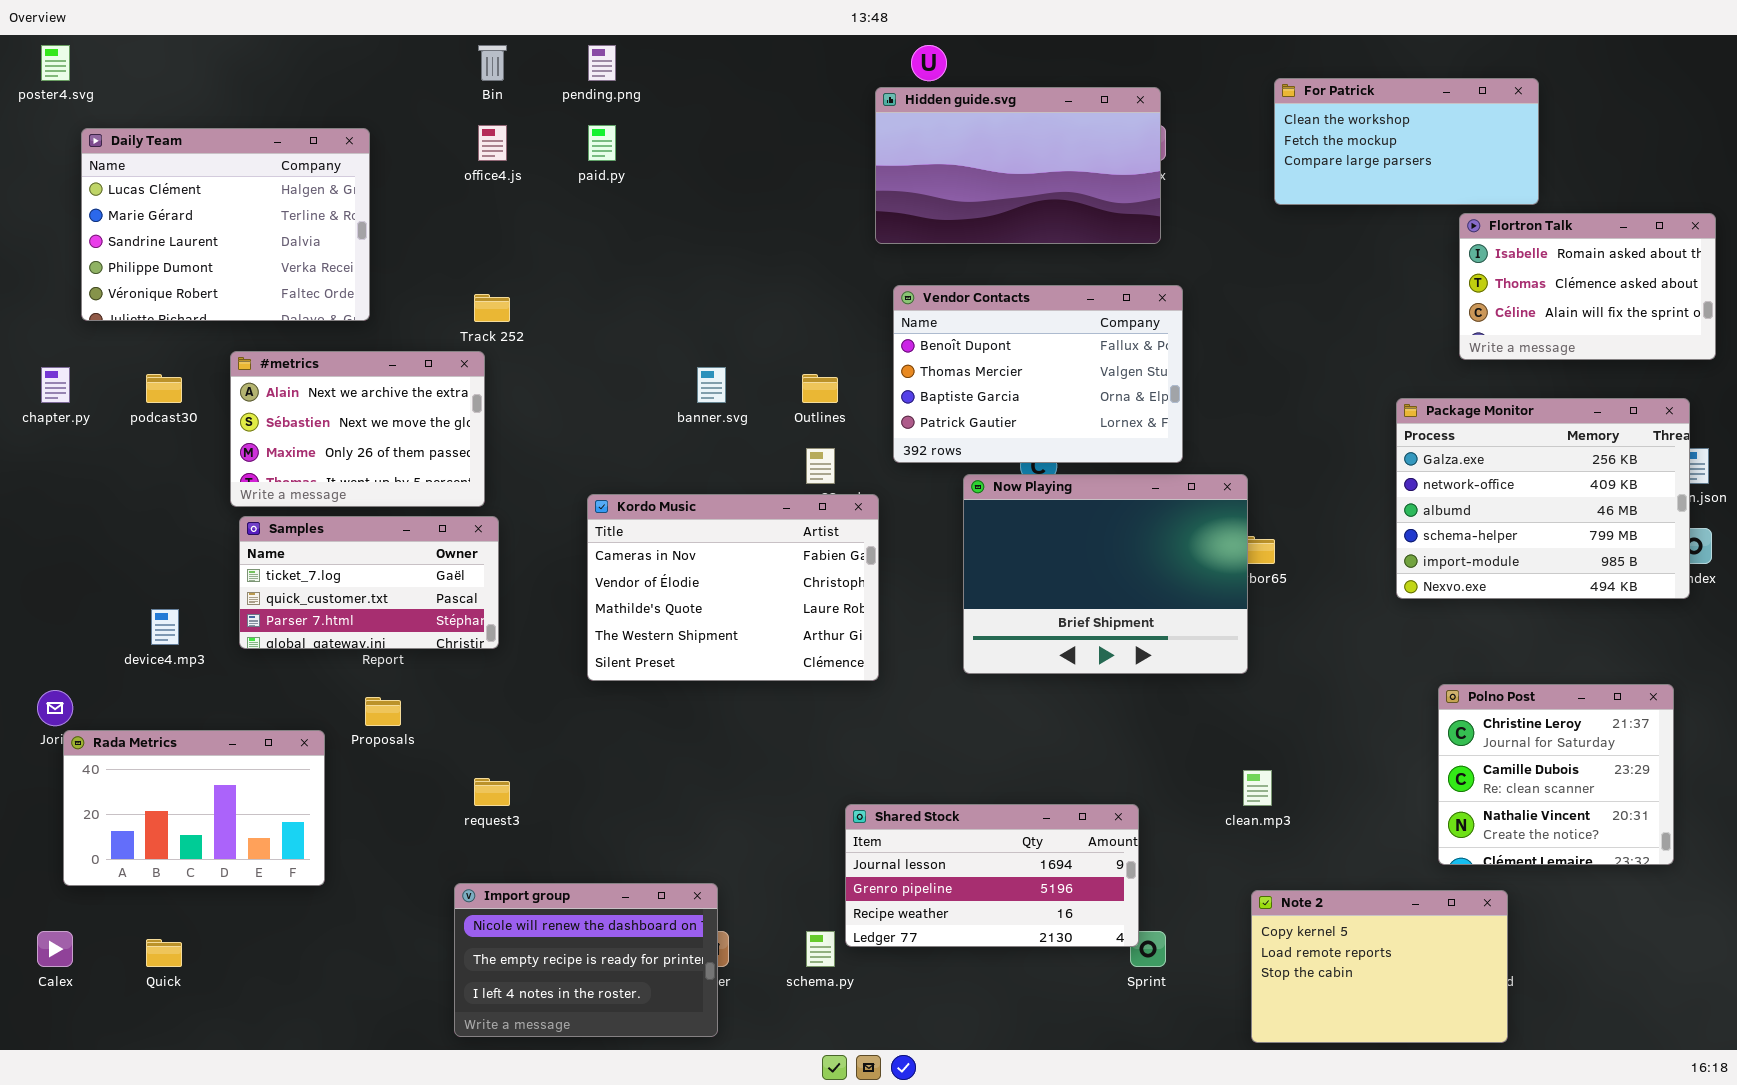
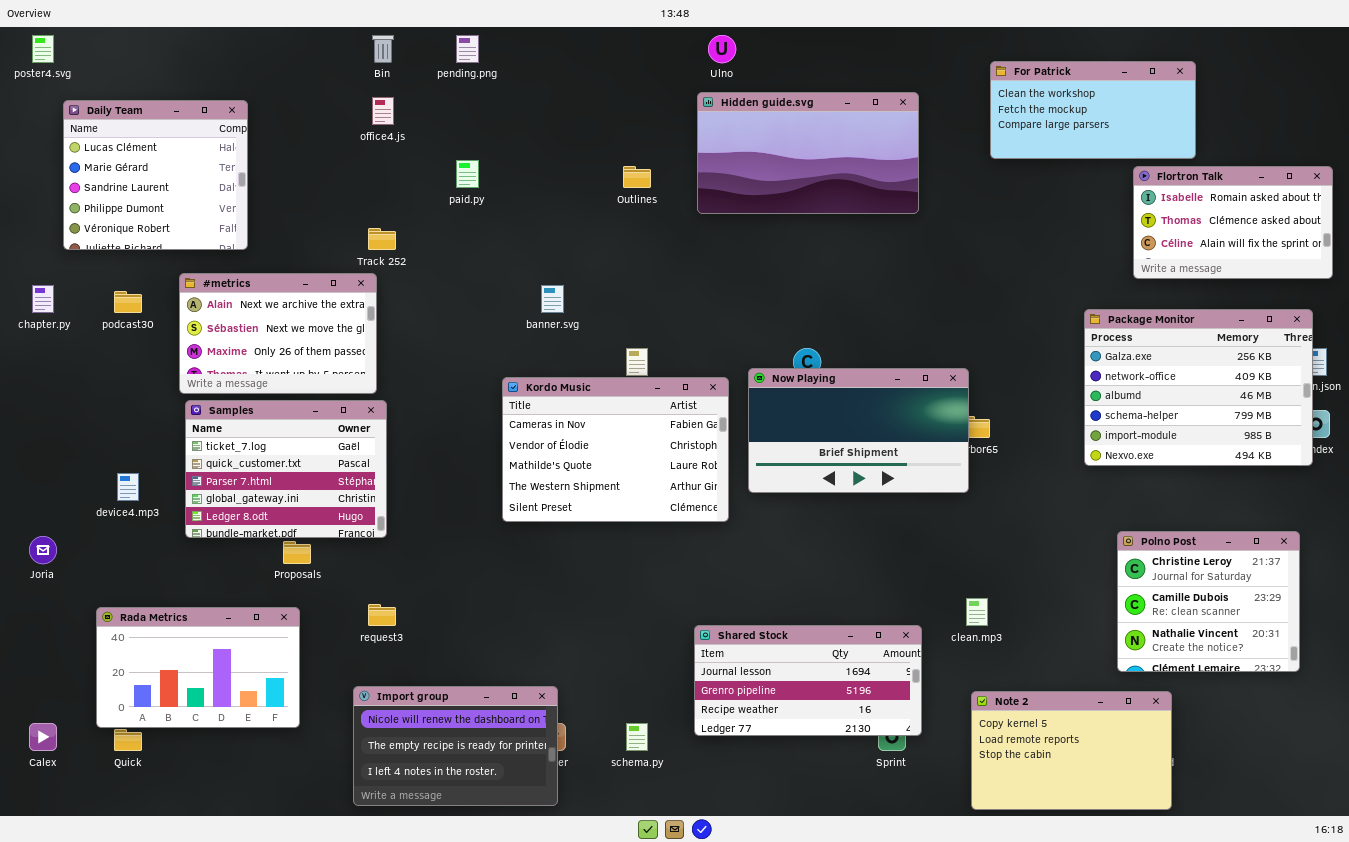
Hidden guide.svg: [875,87,1161,244] -> [697,92,919,214], moved
paid.py: [588,125,616,161] -> [456,160,479,188], moved
Daily Team: [81,128,370,321] -> [63,100,248,250], resized
Vendor Contacts: [893,285,1183,463] -> none, closed
Outlines: [802,374,838,403] -> [623,166,651,188], moved
Now Playing: [963,474,1248,674] -> [748,368,969,493], resized
Kordo Music: [587,494,879,681] -> [502,377,729,522], moved
Samples: [239,516,499,649] -> [185,400,387,538], resized
Rada Metrics: [63,730,325,886] -> [96,607,300,728], moved
Shared Stock: [845,804,1139,947] -> [694,625,922,736], moved

